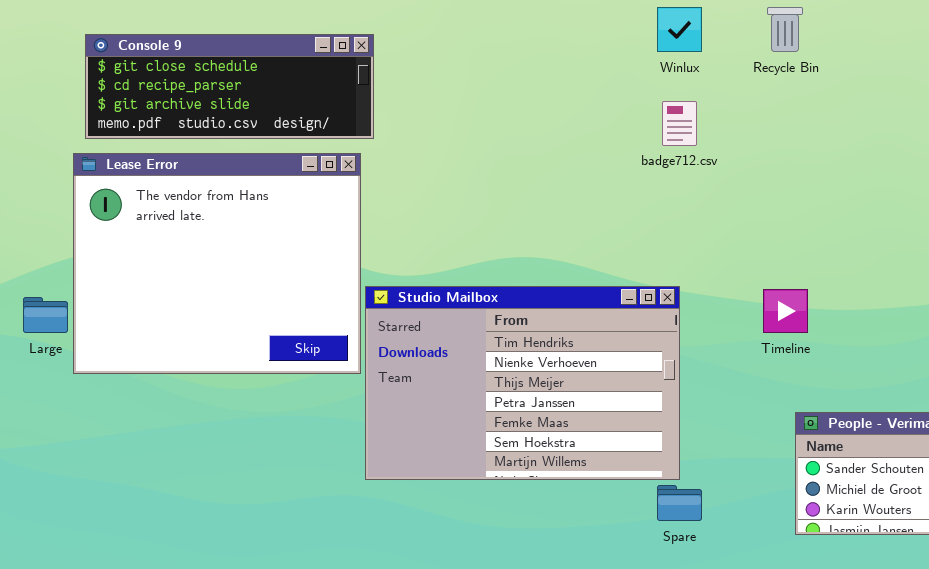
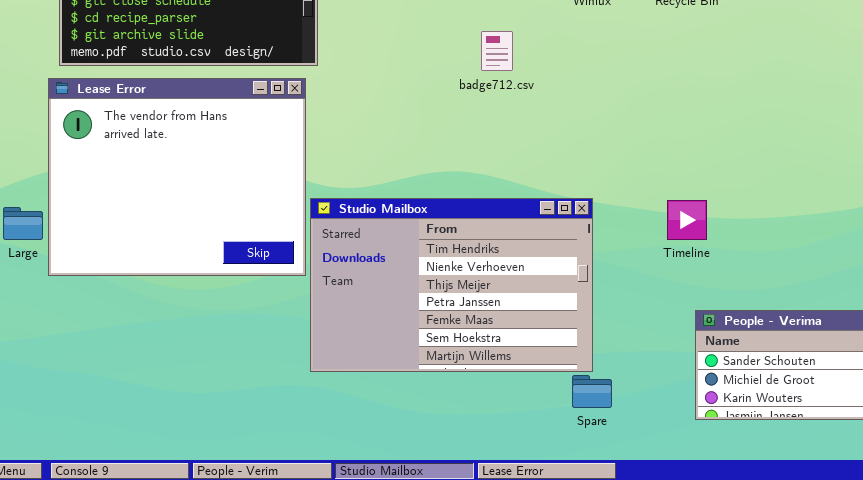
badge712.csv: [662,101,697,146] -> [481,31,513,71], moved

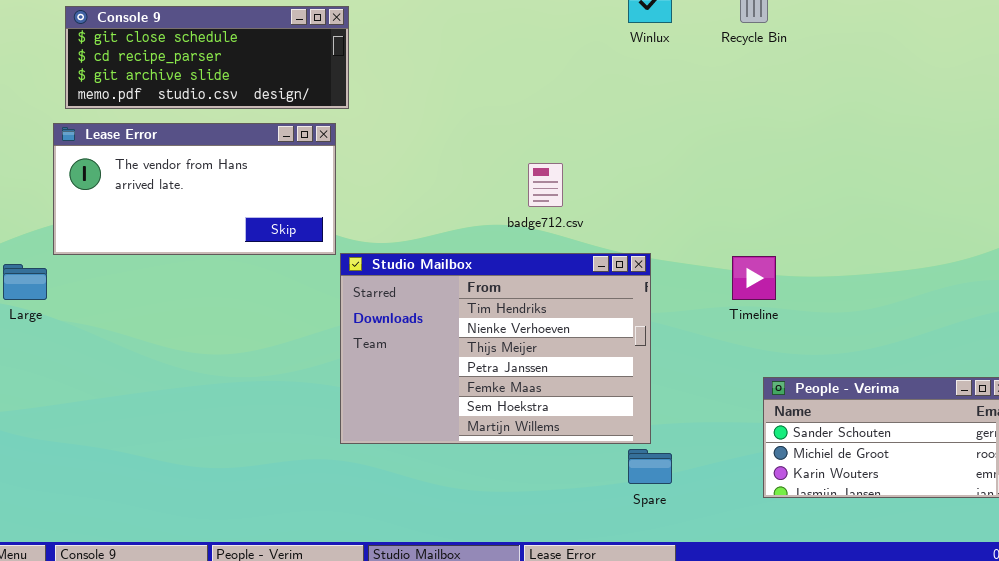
badge712.csv: [481,31,513,71] -> [528,163,563,207], moved
Lease Error: [48,78,306,276] -> [53,123,336,255], resized

